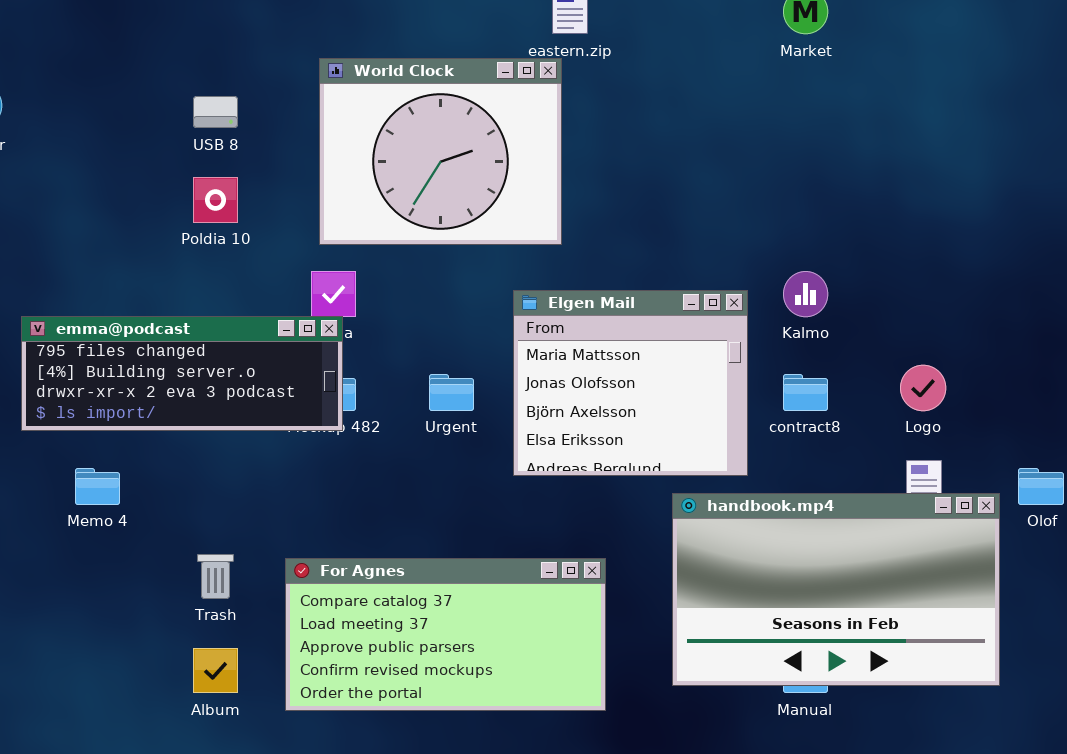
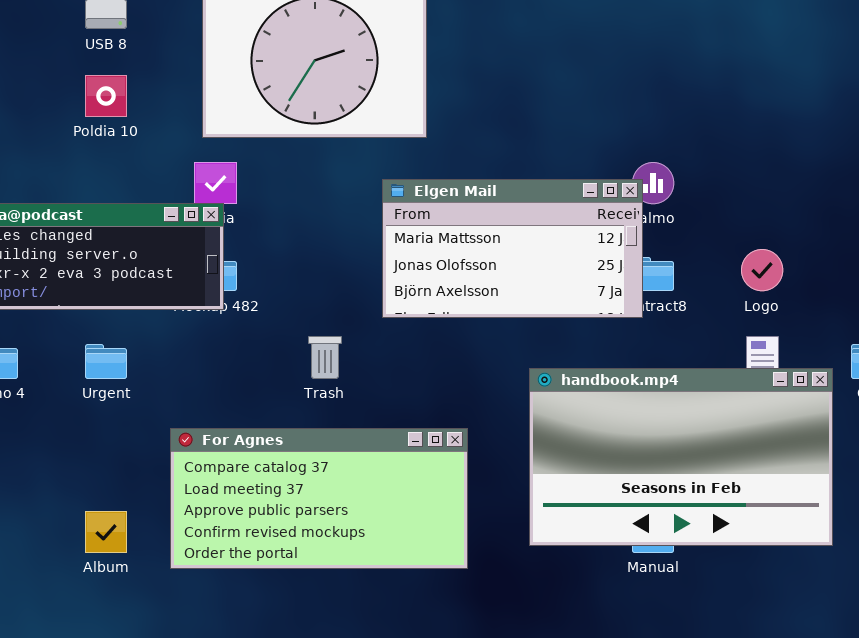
Elgen Mail: [513,290,748,476] -> [382,179,643,318], resized
Urgent: [429,374,474,411] -> [85,344,127,379], moved
Trash: [197,554,234,599] -> [308,336,342,379], moved

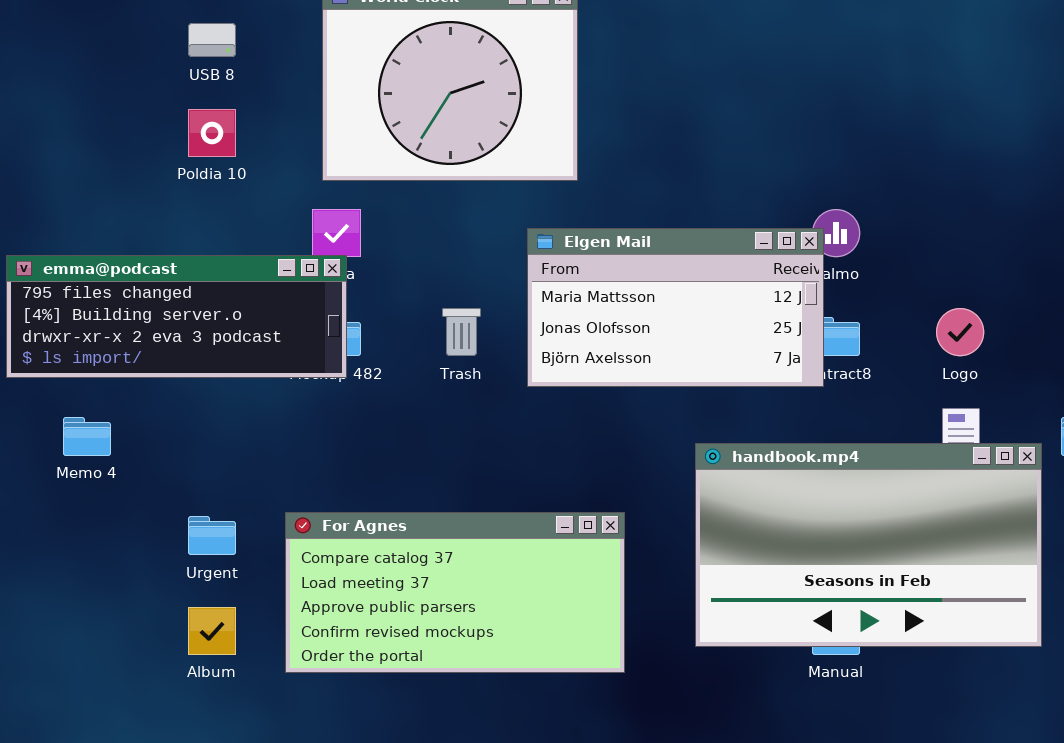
Trash: [308,336,342,379] -> [442,308,481,356], moved
Urgent: [85,344,127,379] -> [188,516,236,555], moved

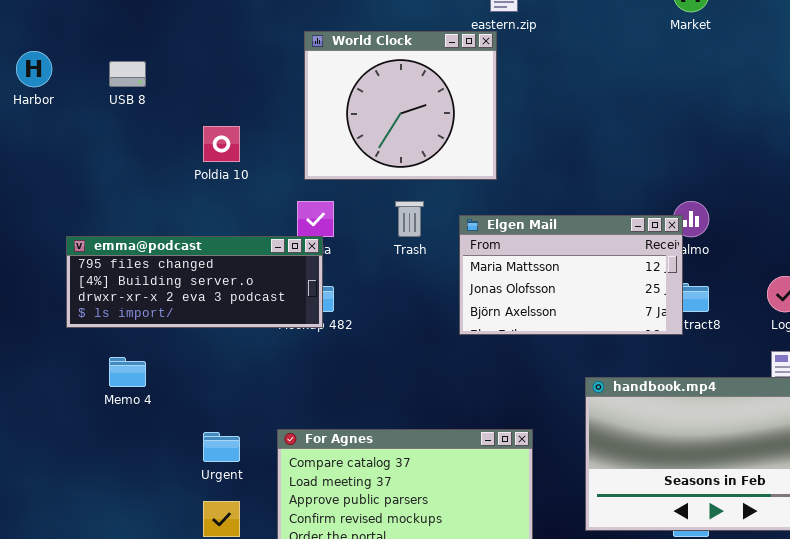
USB 8: [188,23,236,57] -> [109,61,146,87], moved
Trash: [442,308,481,356] -> [395,201,424,237], moved

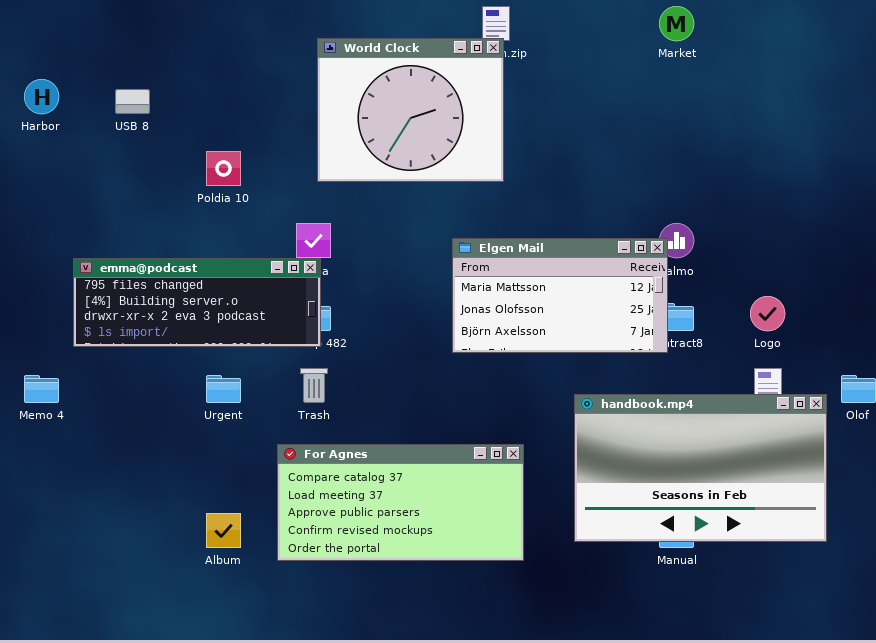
World Clock: [304,31,497,180] -> [317,38,504,182], moved
Trash: [395,201,424,237] -> [300,368,328,403], moved
Memo 4: [109,357,146,387] -> [24,375,59,403], moved
Urgent: [203,432,240,462] -> [206,375,241,403], moved

